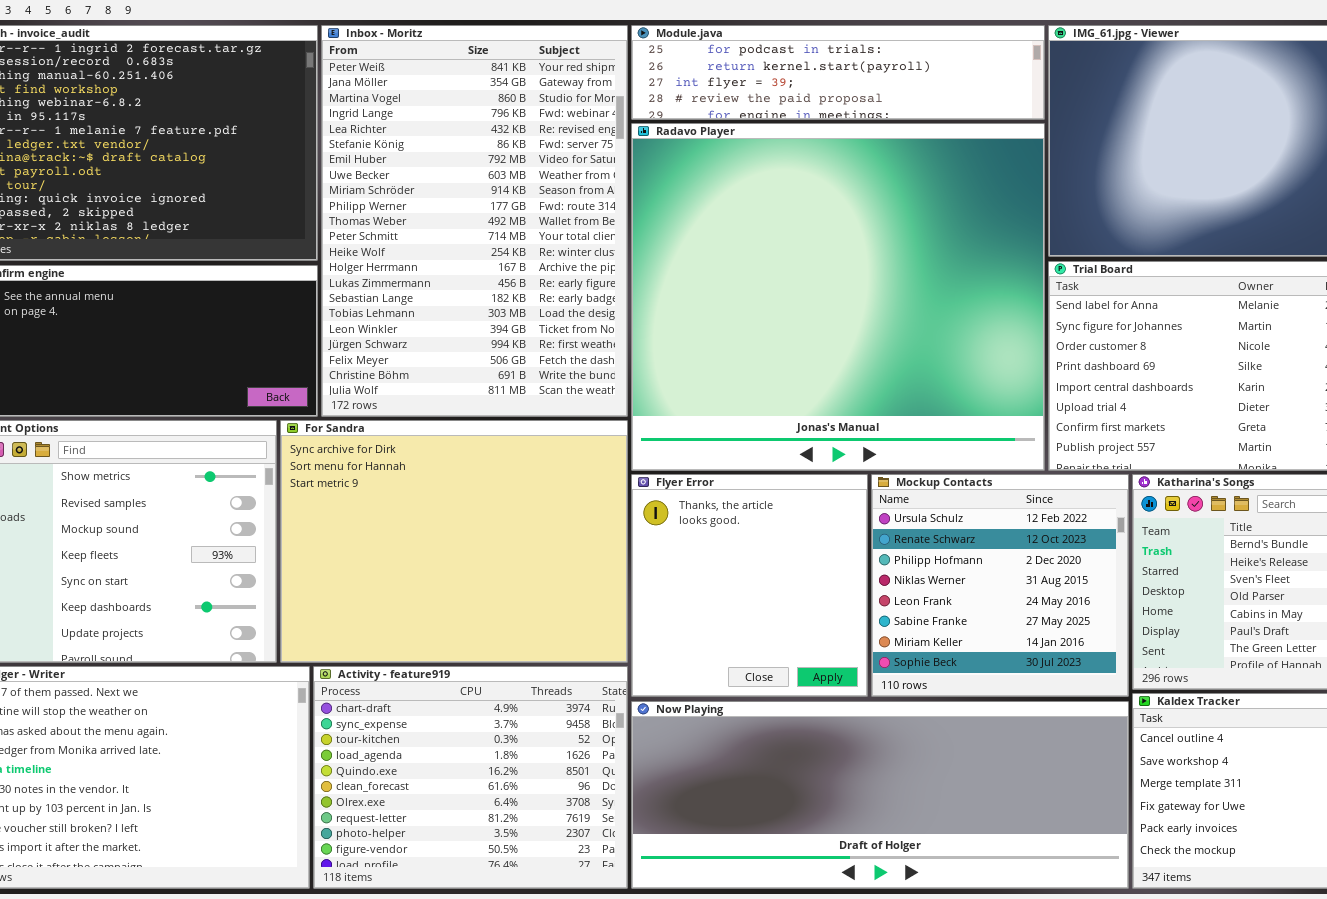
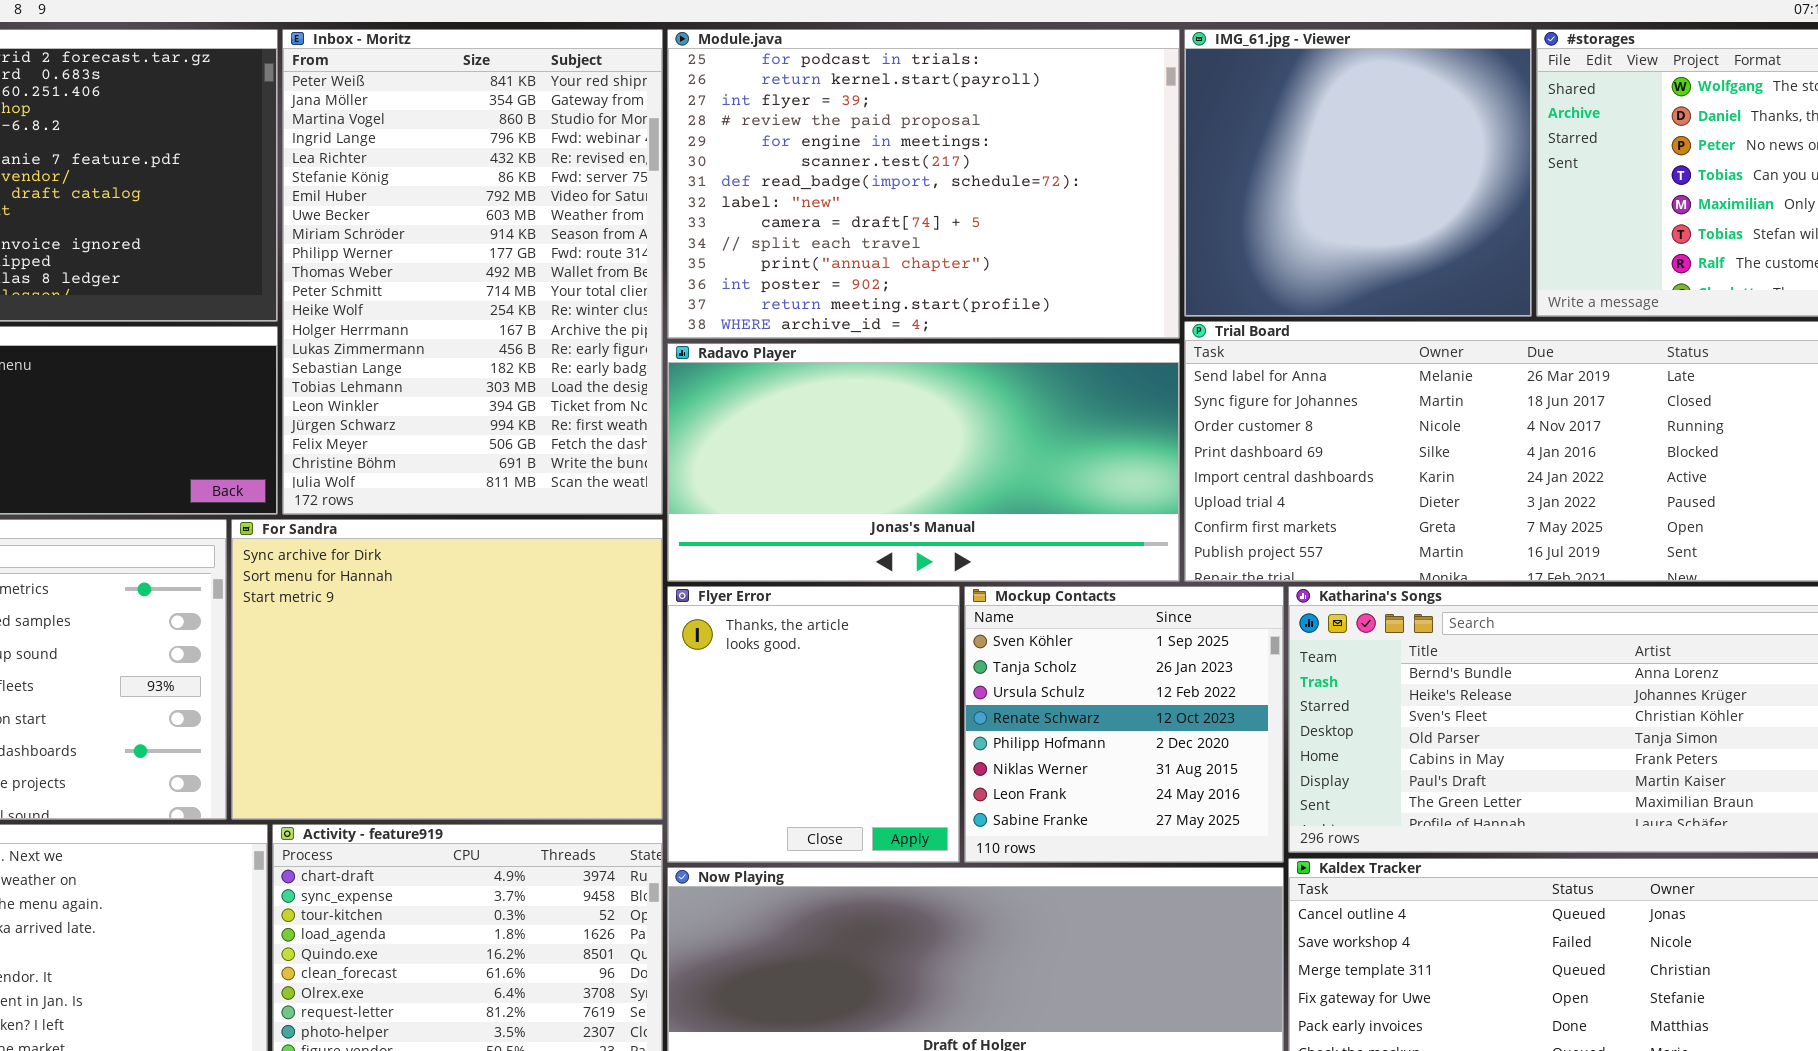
Module.java: [631,25,1045,120] -> [667,29,1180,339], resized
Radavo Player: [631,123,1045,471] -> [667,343,1180,582], resized
Mockup Contacts: [871,474,1129,697] -> [964,586,1284,863], scrolled up 2 rows

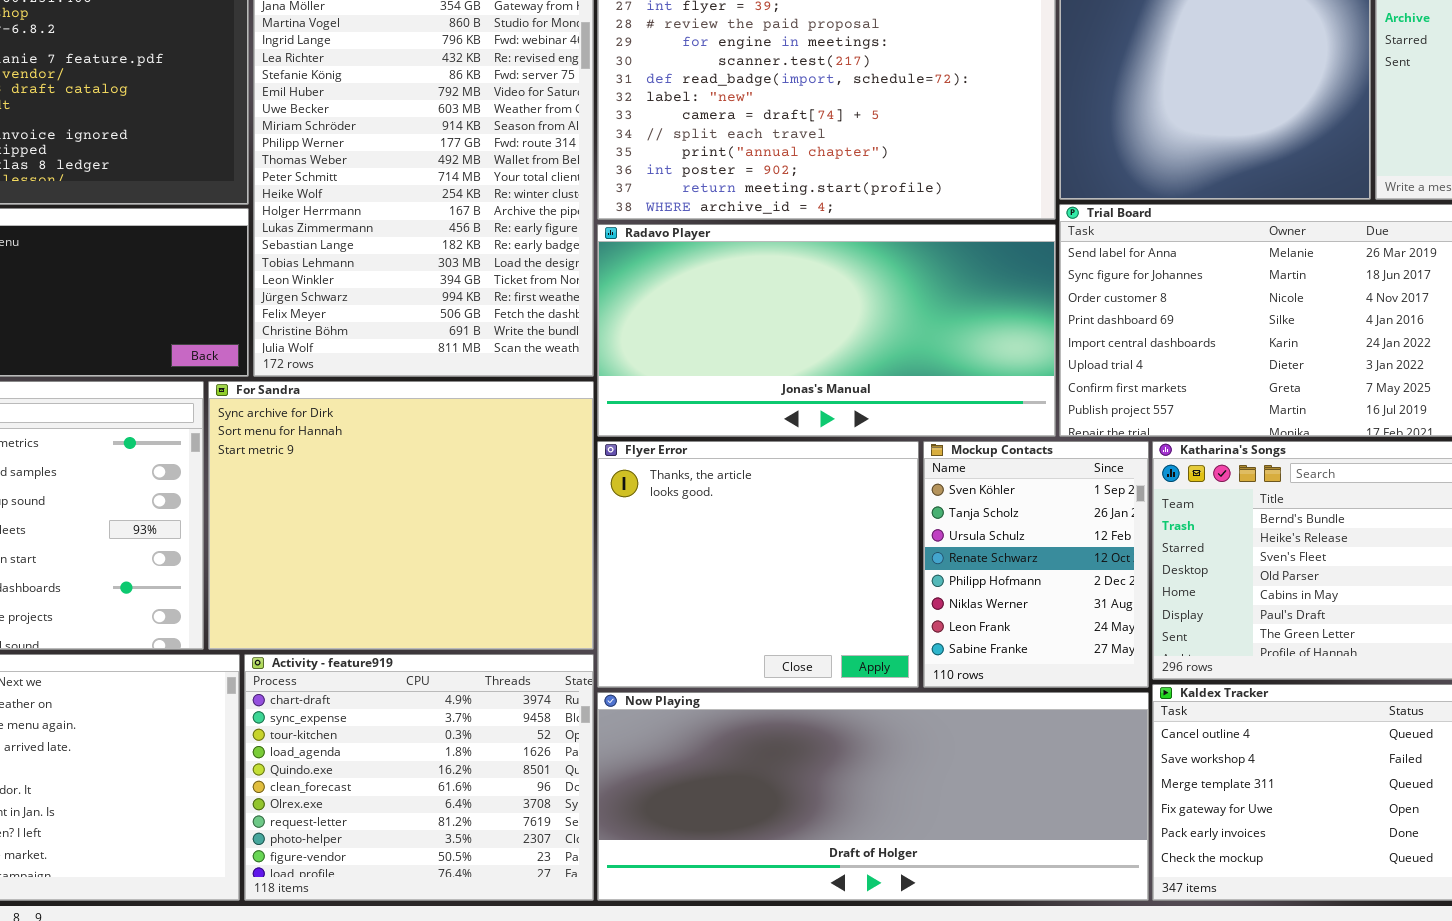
Flyer Error: [667,586,960,863] -> [597,441,919,688], resized
Mockup Contacts: [964,586,1284,863] -> [923,441,1149,688], resized

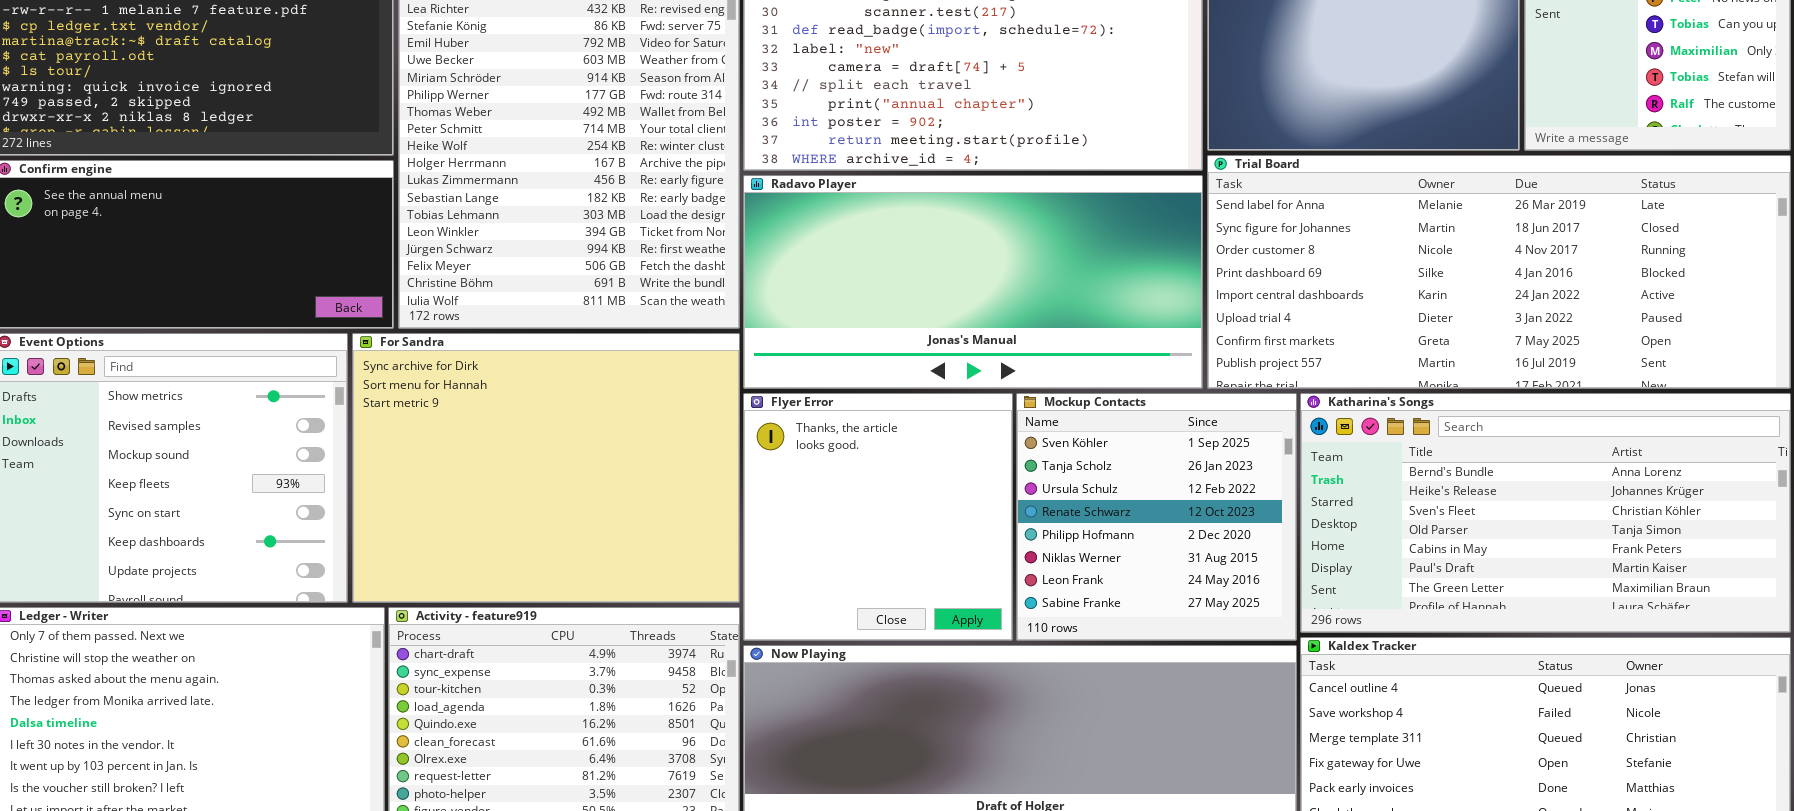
Flyer Error: [597,441,919,688] -> [743,393,1013,641], resized
Mockup Contacts: [923,441,1149,688] -> [1016,393,1297,641], resized

